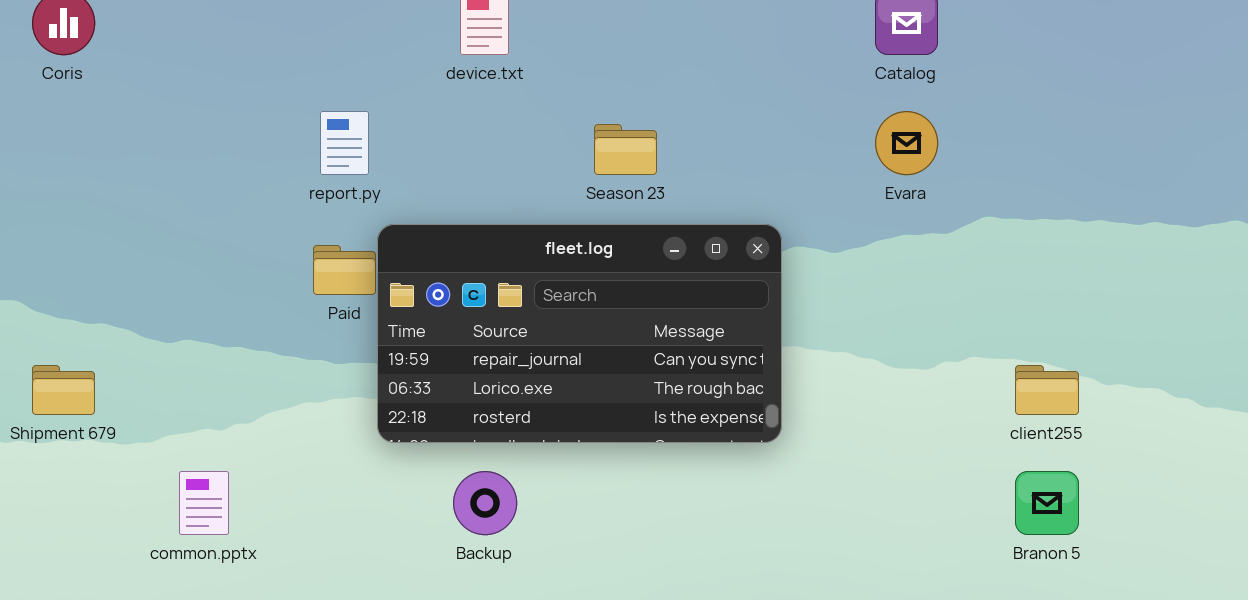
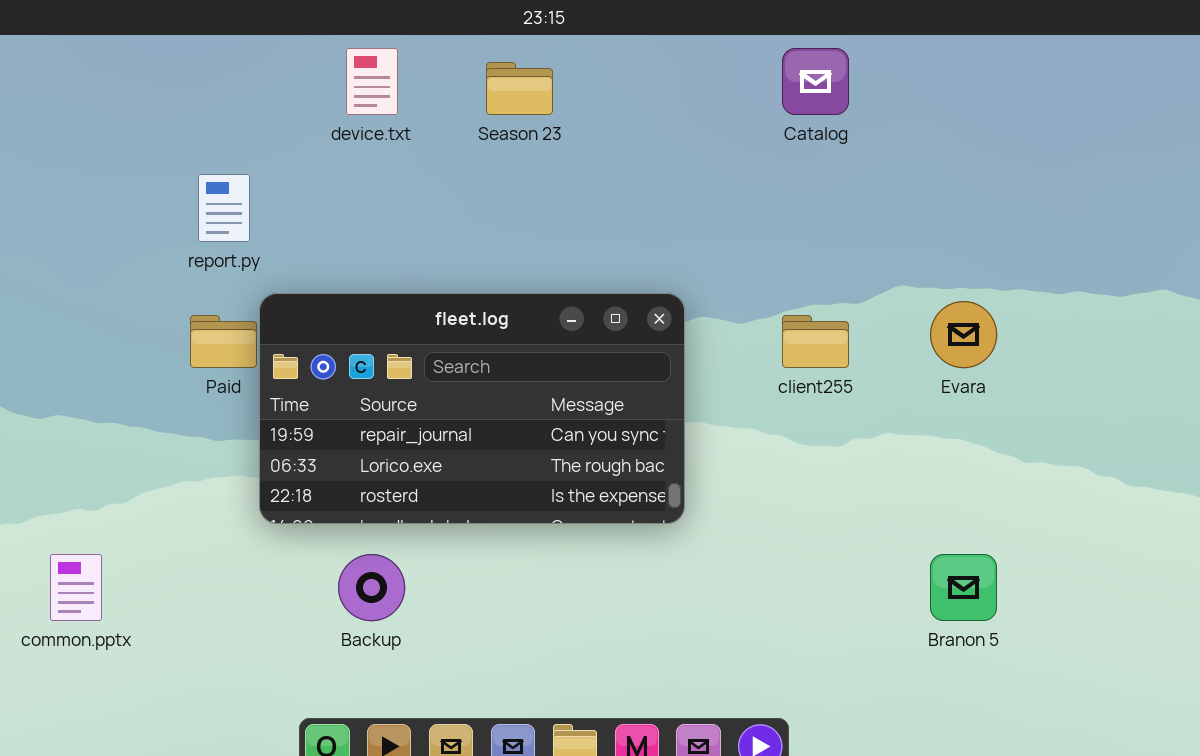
Evara: [875,111,938,175] -> [930,301,997,368], moved
Season 23: [594,124,657,175] -> [486,62,553,115], moved
client255: [1015,365,1079,415] -> [782,315,849,368], moved

